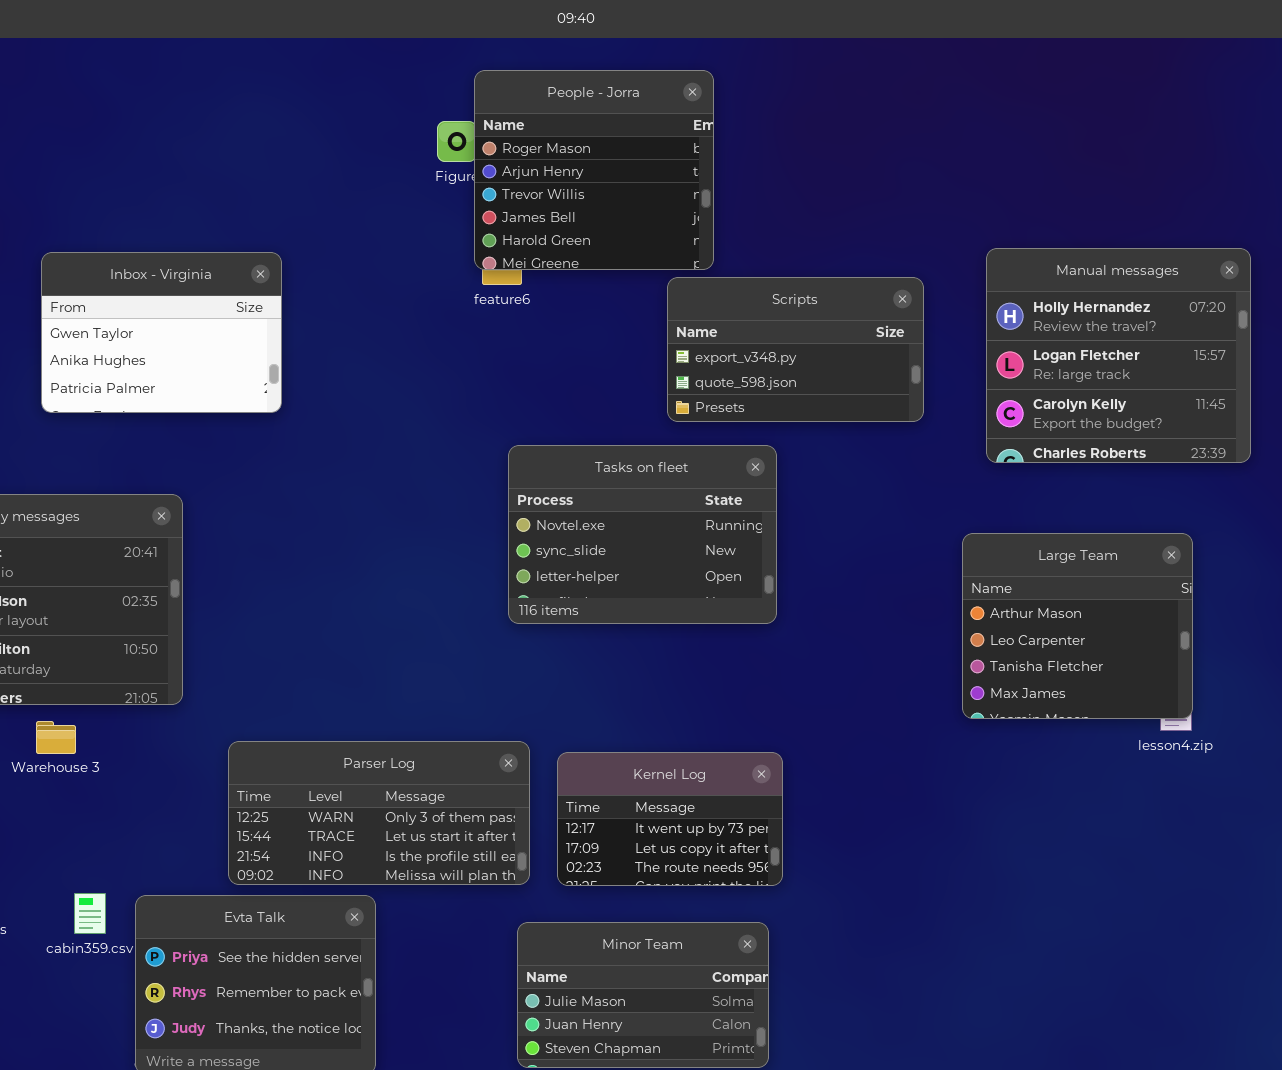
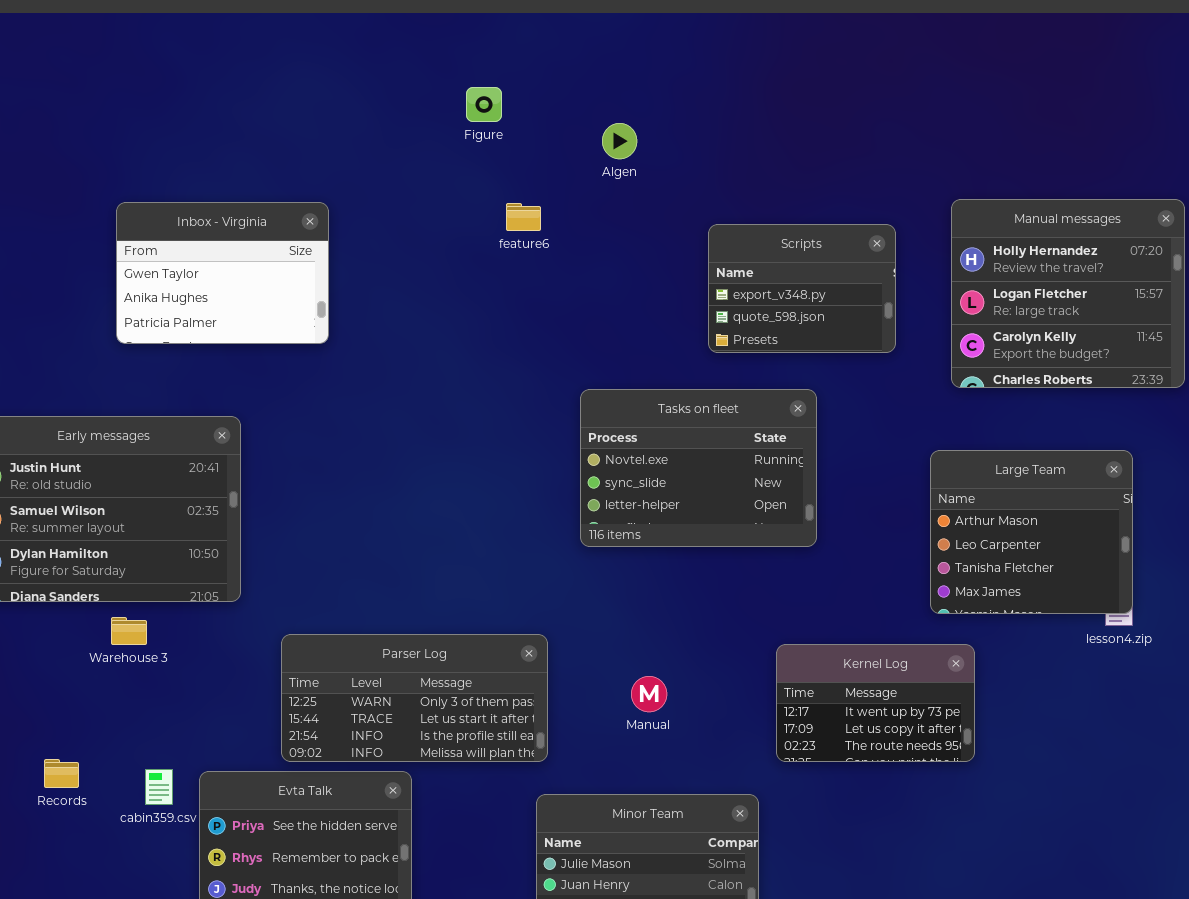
People - Jorra: [474,70,714,270] -> none, closed
Scripts: [667,277,924,422] -> [708,224,896,353], resized
Tasks on fleet: [508,445,777,624] -> [580,389,817,547], moved
Kernel Log: [557,752,783,886] -> [776,644,975,762], moved

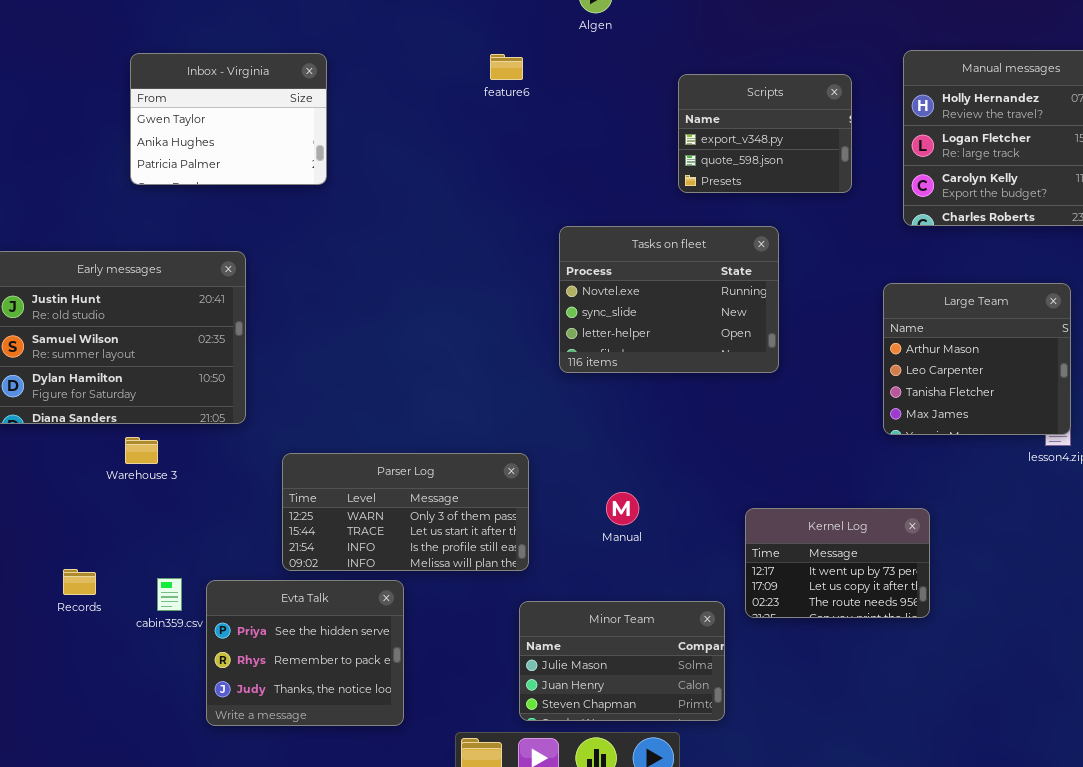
Kernel Log: [776,644,975,762] -> [745,508,930,618], moved

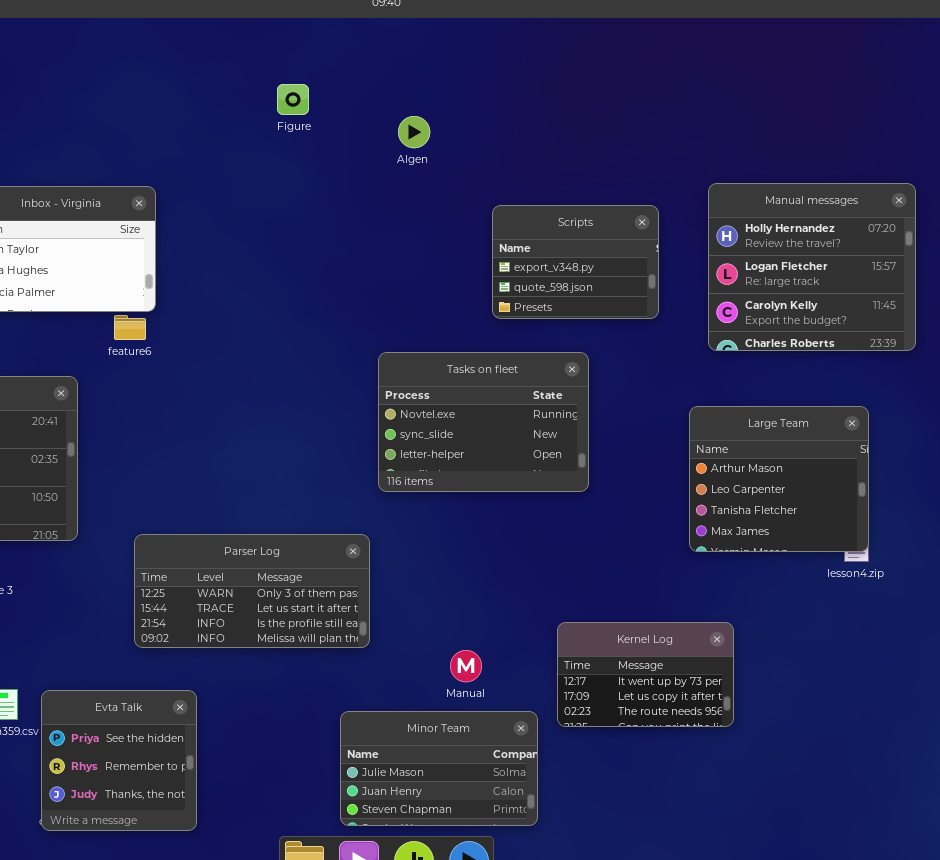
feature6: [490,54,523,80] -> [114,315,146,340], moved
Parser Log: [282,453,529,571] -> [134,534,370,648], moved
Manual: [606,492,639,525] -> [450,650,482,682], moved
Evta Talk: [206,580,404,726] -> [41,690,197,831], resized

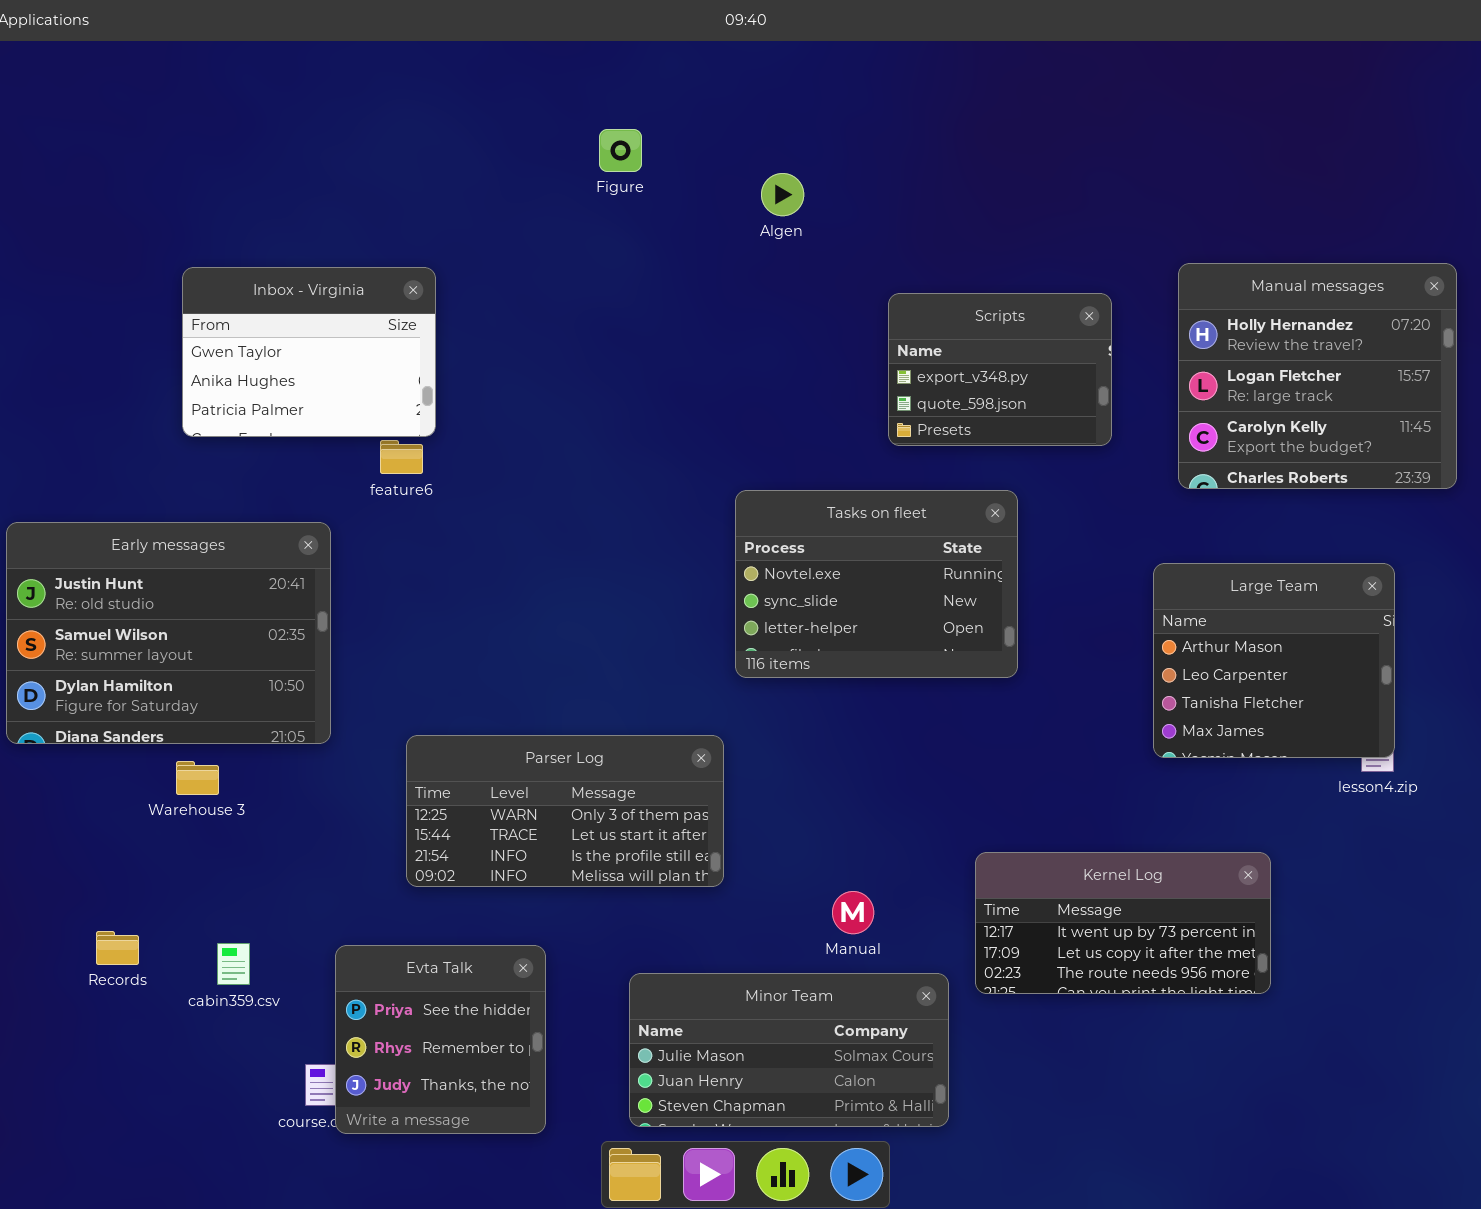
Kernel Log: [557,622,734,727] -> [975,852,1271,994], resized
Evta Talk: [41,690,197,831] -> [335,945,546,1134], moved
Minor Team: [340,711,538,826] -> [629,973,949,1127], resized

